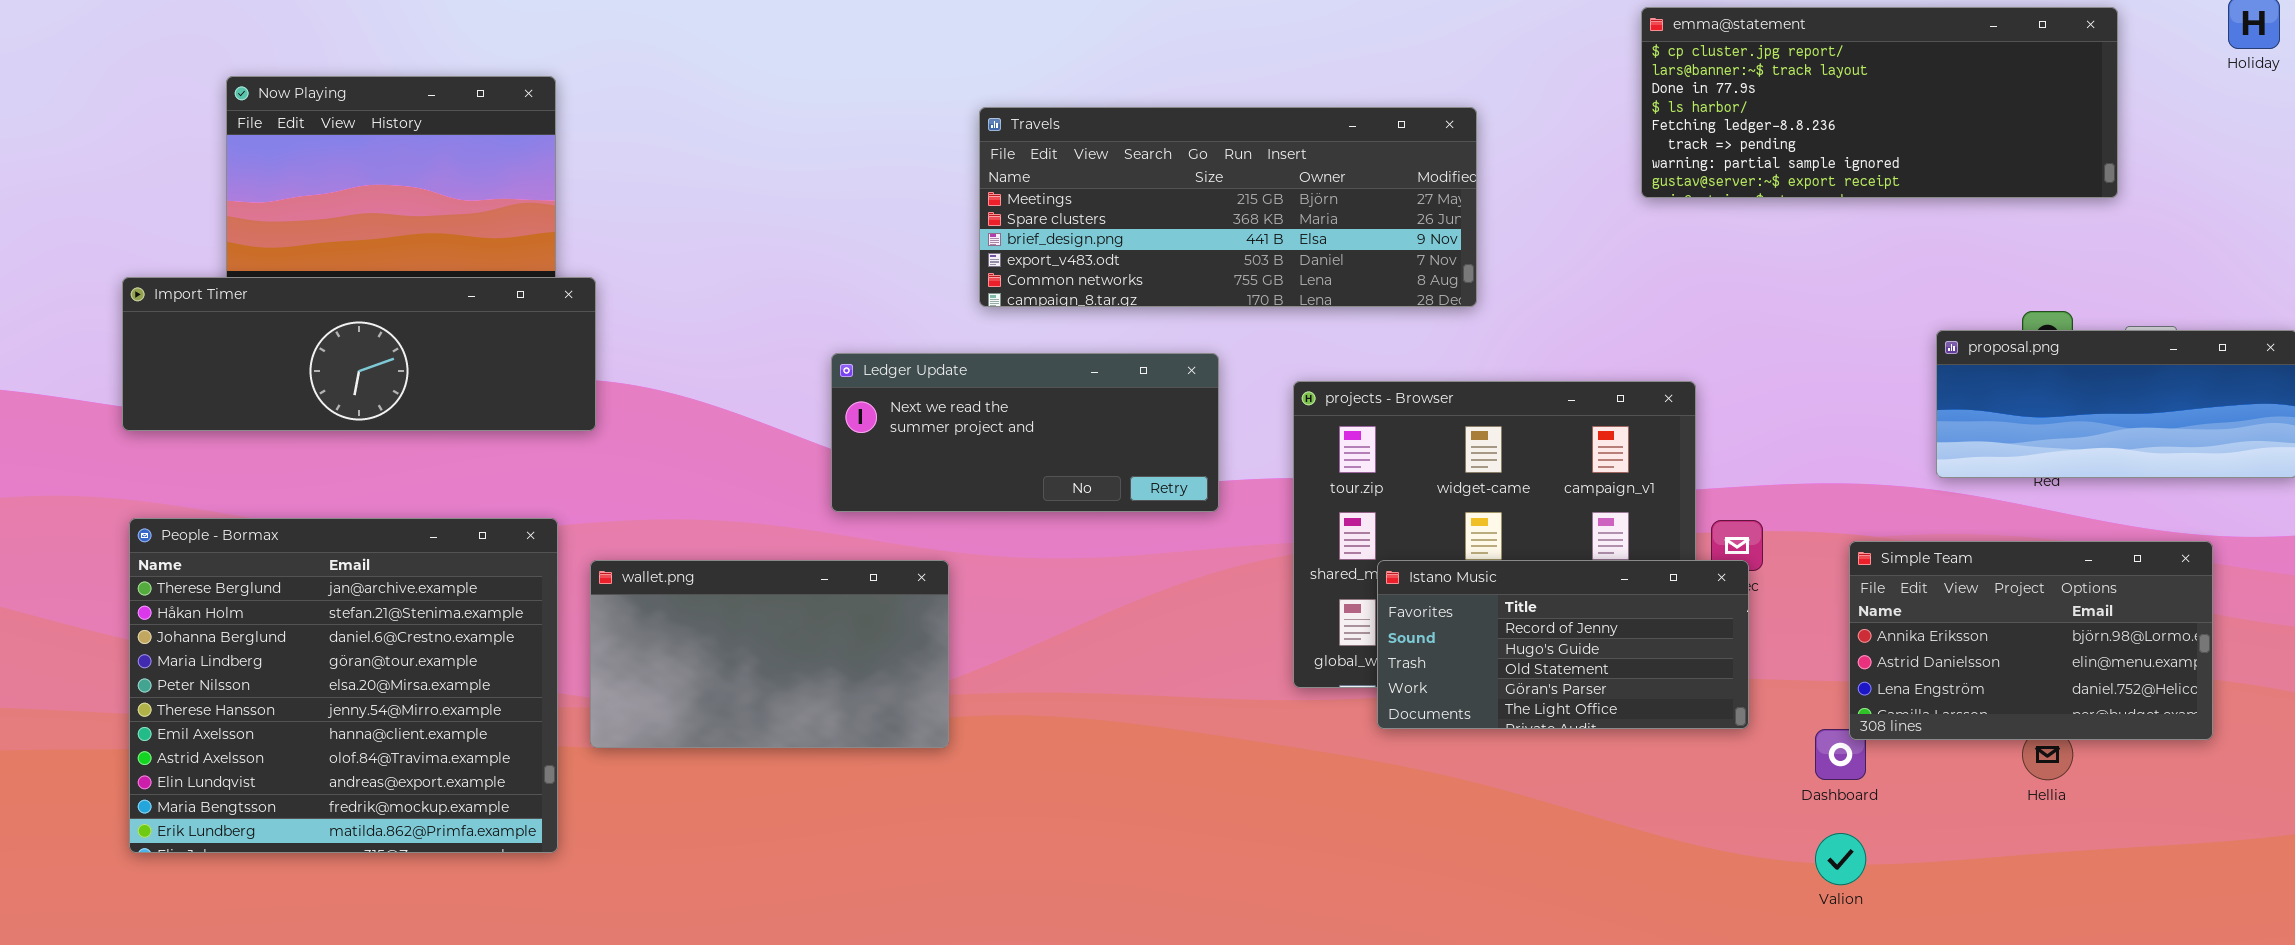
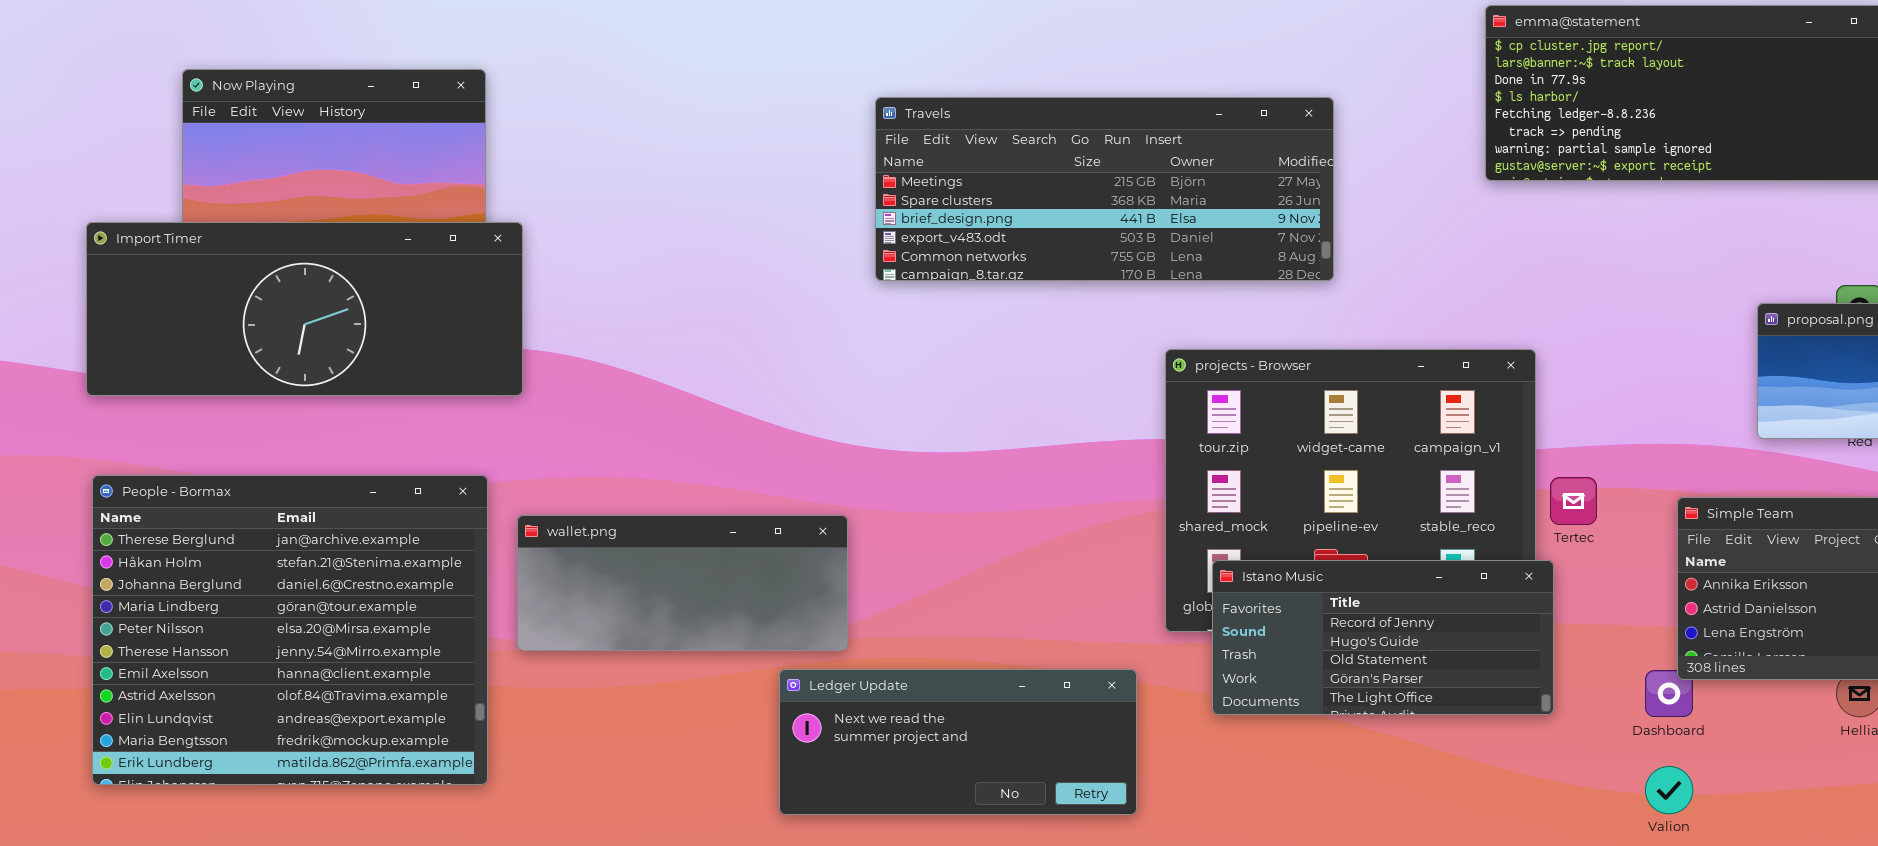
Import Timer: [122,277,596,431] -> [86,222,523,396], resized
Ledger Update: [831,353,1219,512] -> [779,669,1137,815], moved
wallet.png: [590,560,949,748] -> [517,515,848,651], resized
Istano Music: [1377,560,1749,729] -> [1212,560,1554,715], moved

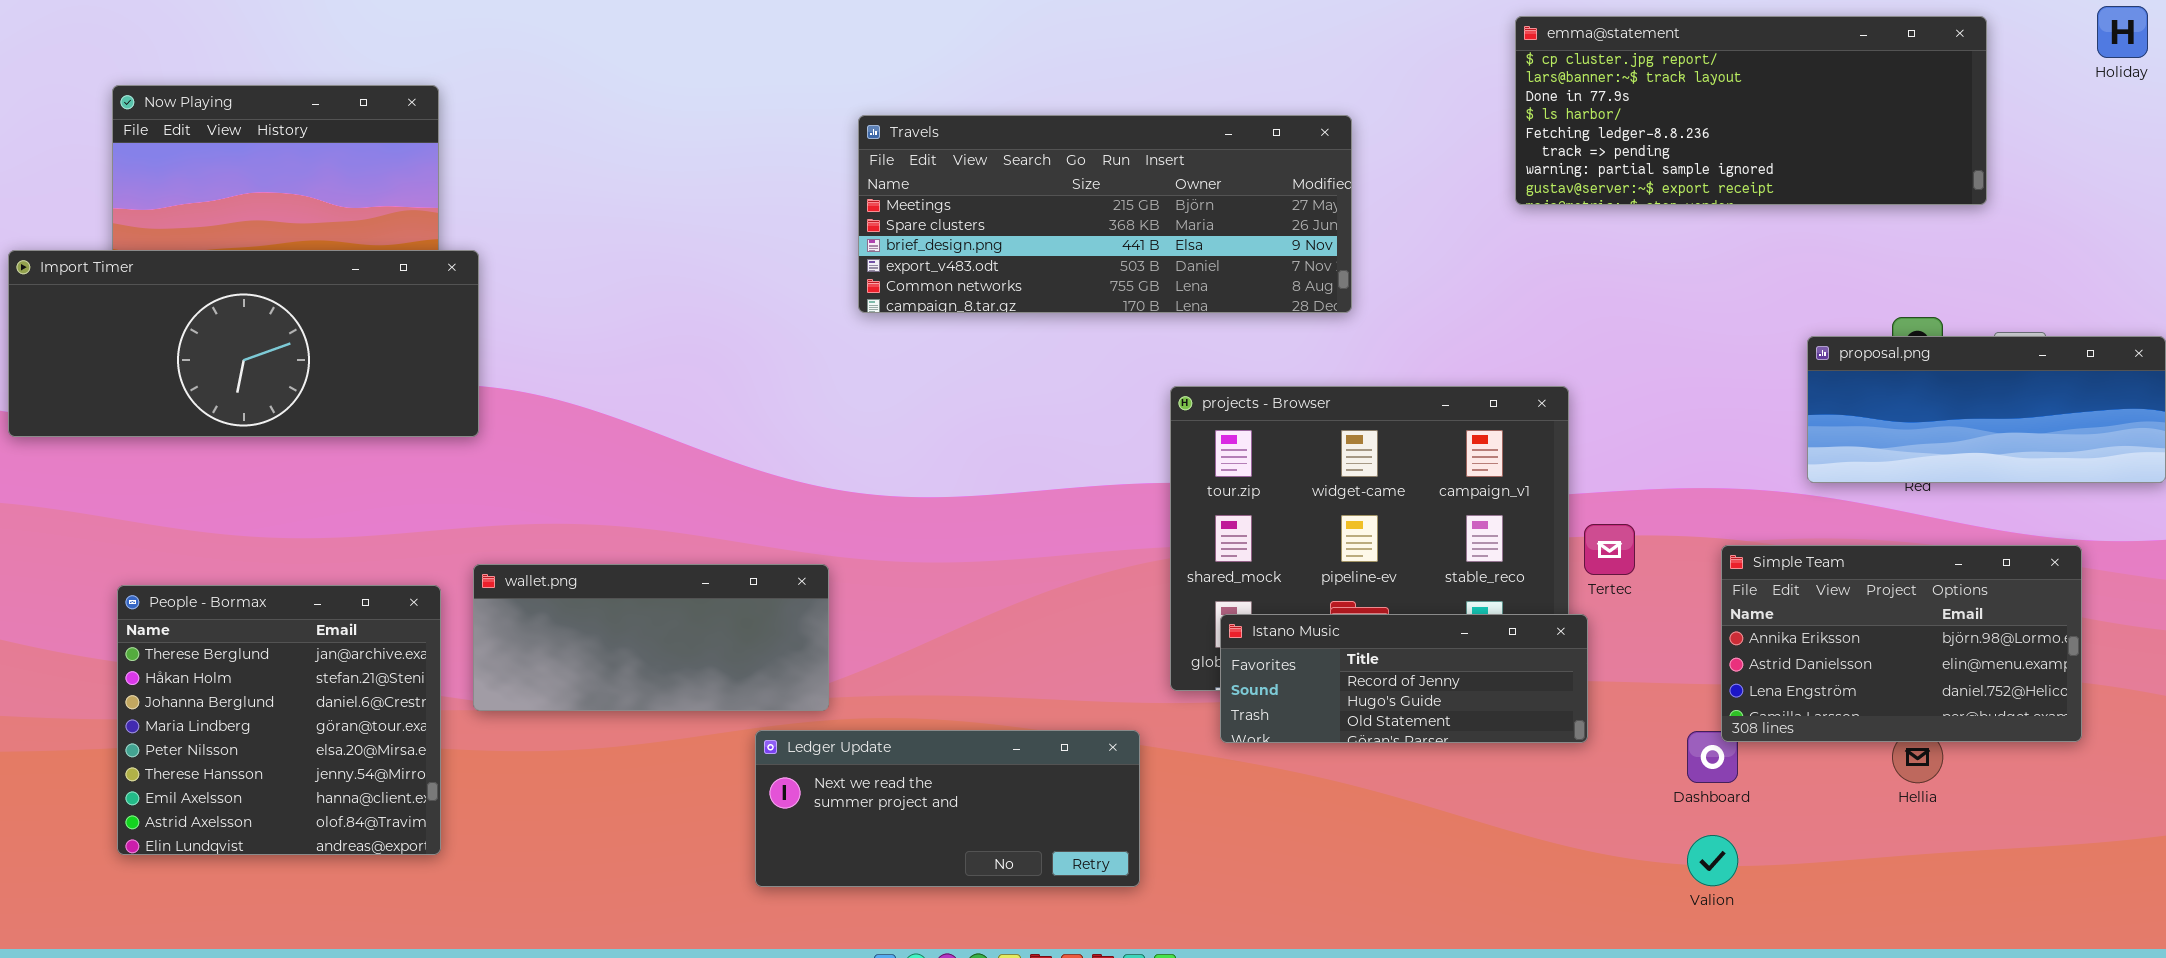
People - Bormax: [92,475,488,785] -> [117,585,441,855], resized
Istano Music: [1212,560,1554,715] -> [1220,614,1588,743], resized

